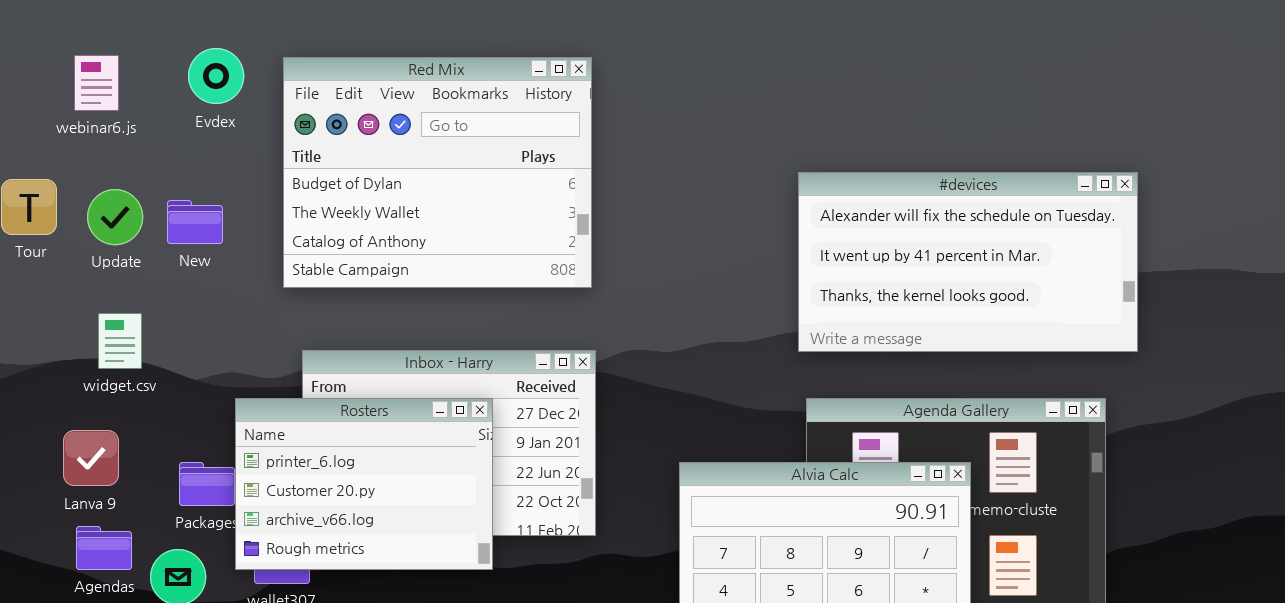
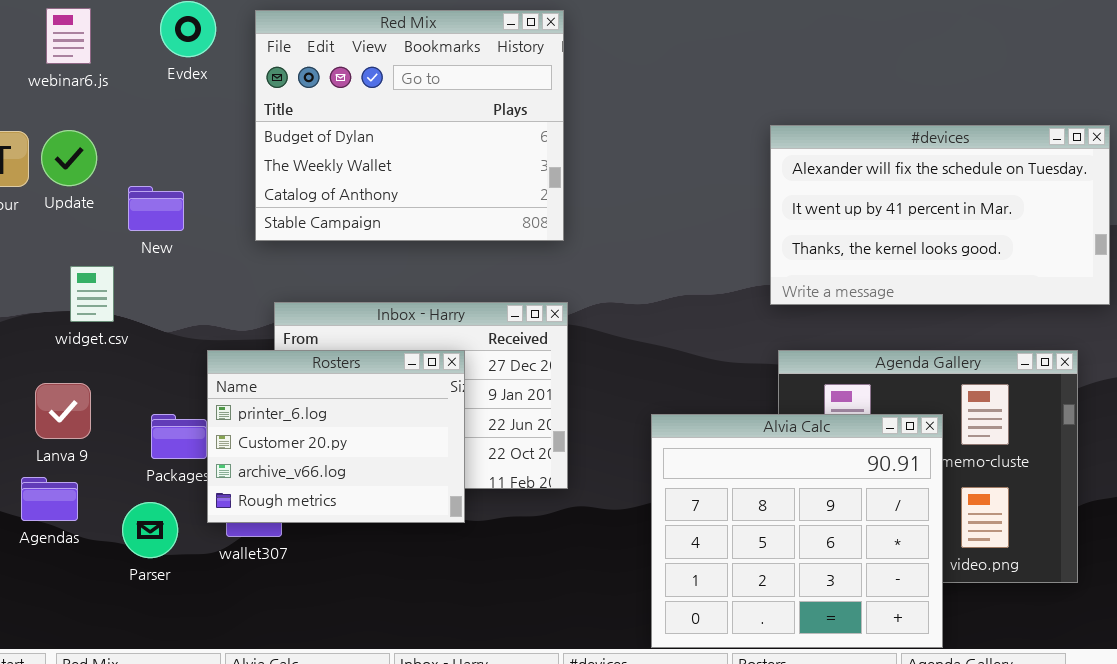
Update: [87,189,143,245] -> [41,130,97,186], moved
New: [167,200,223,244] -> [128,186,184,231], moved
Agendas: [76,526,132,570] -> [21,477,78,521], moved

